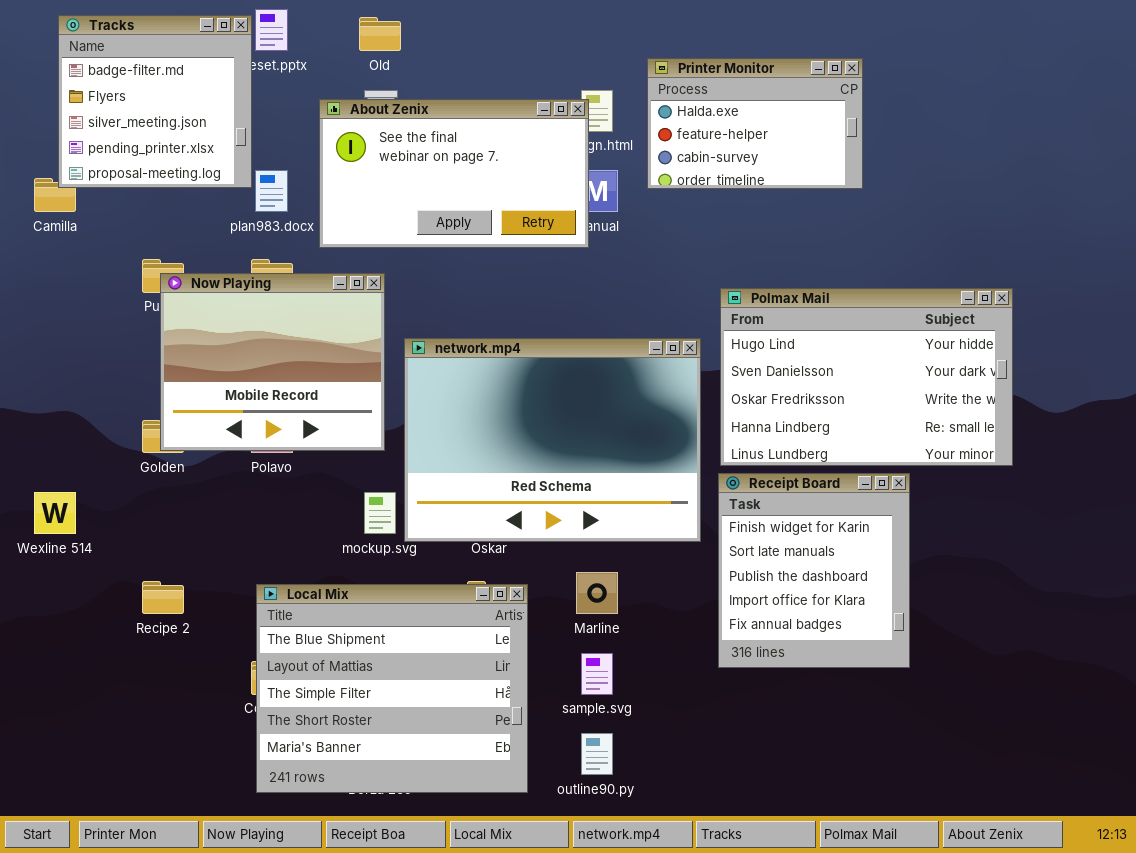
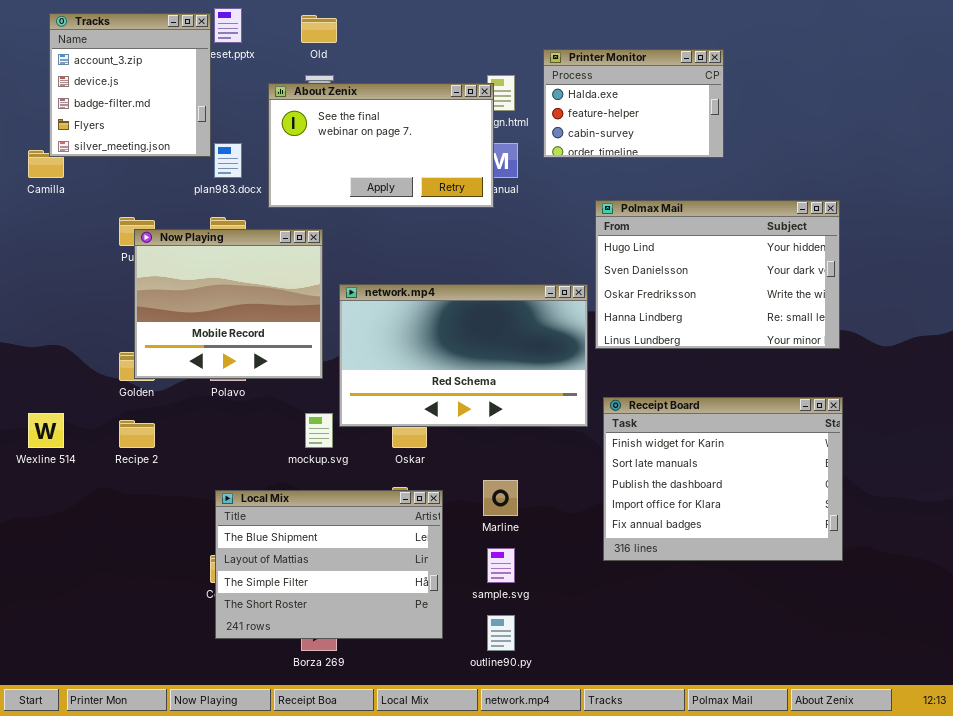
Tracks: [58,15,252,188] -> [49,13,211,157], scrolled up 2 rows
Polmax Mail: [720,288,1013,466] -> [595,200,840,349], moved
network.mp4: [404,338,701,542] -> [339,284,588,427], resized
Receipt Board: [718,473,910,668] -> [603,397,843,561], resized
Recipe 2: [142,581,184,614] -> [119,420,155,448], moved
Local Mix: [256,584,528,793] -> [215,490,443,639], resized

